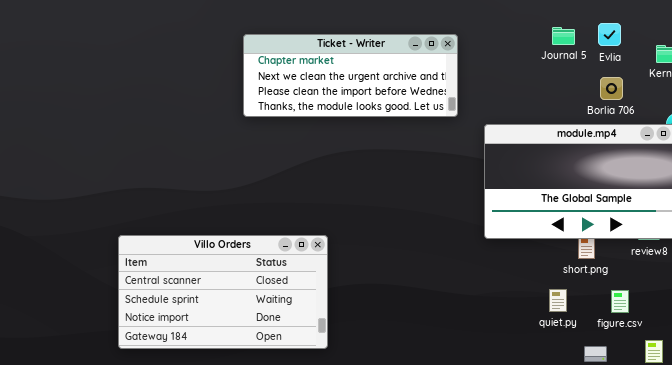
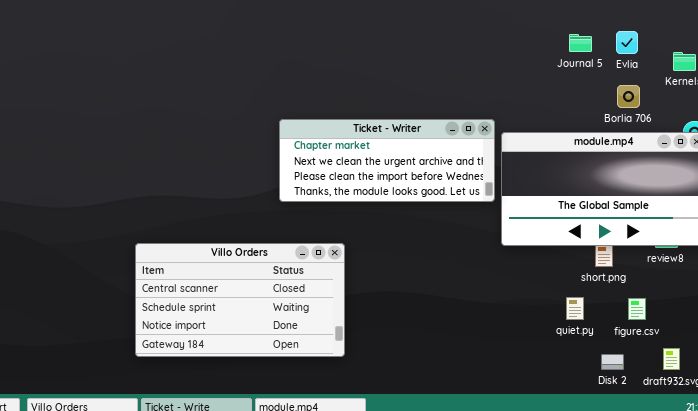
Ticket - Writer: [243,34,458,117] -> [279,119,495,202], moved

